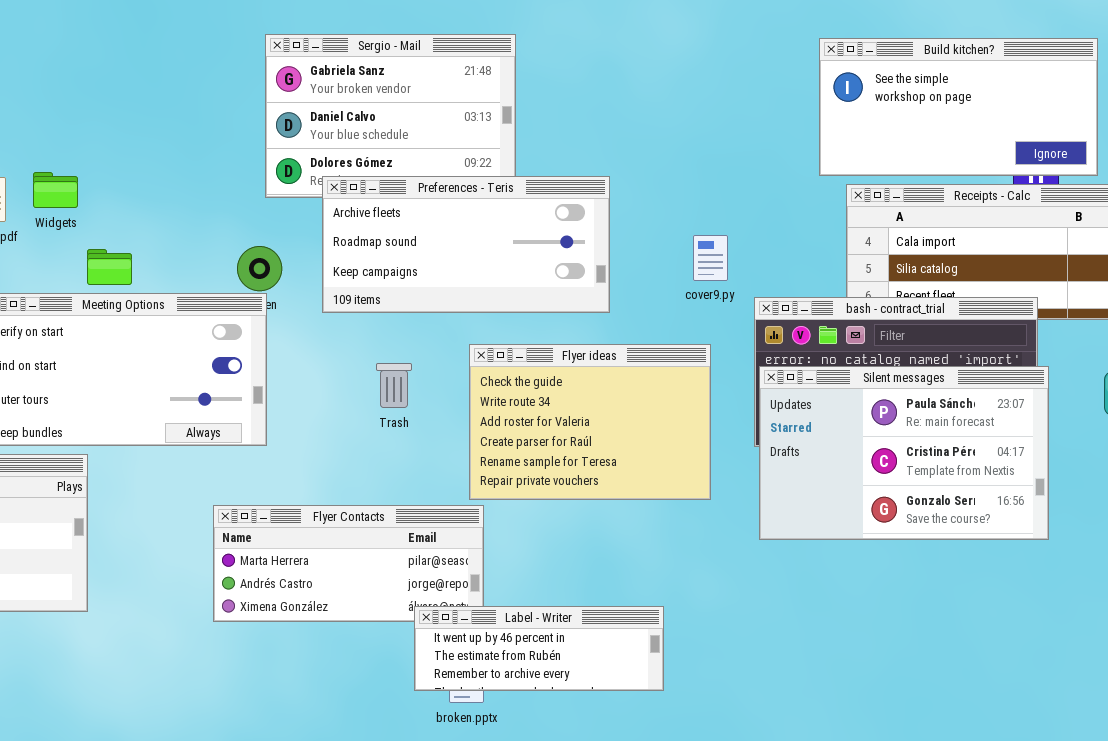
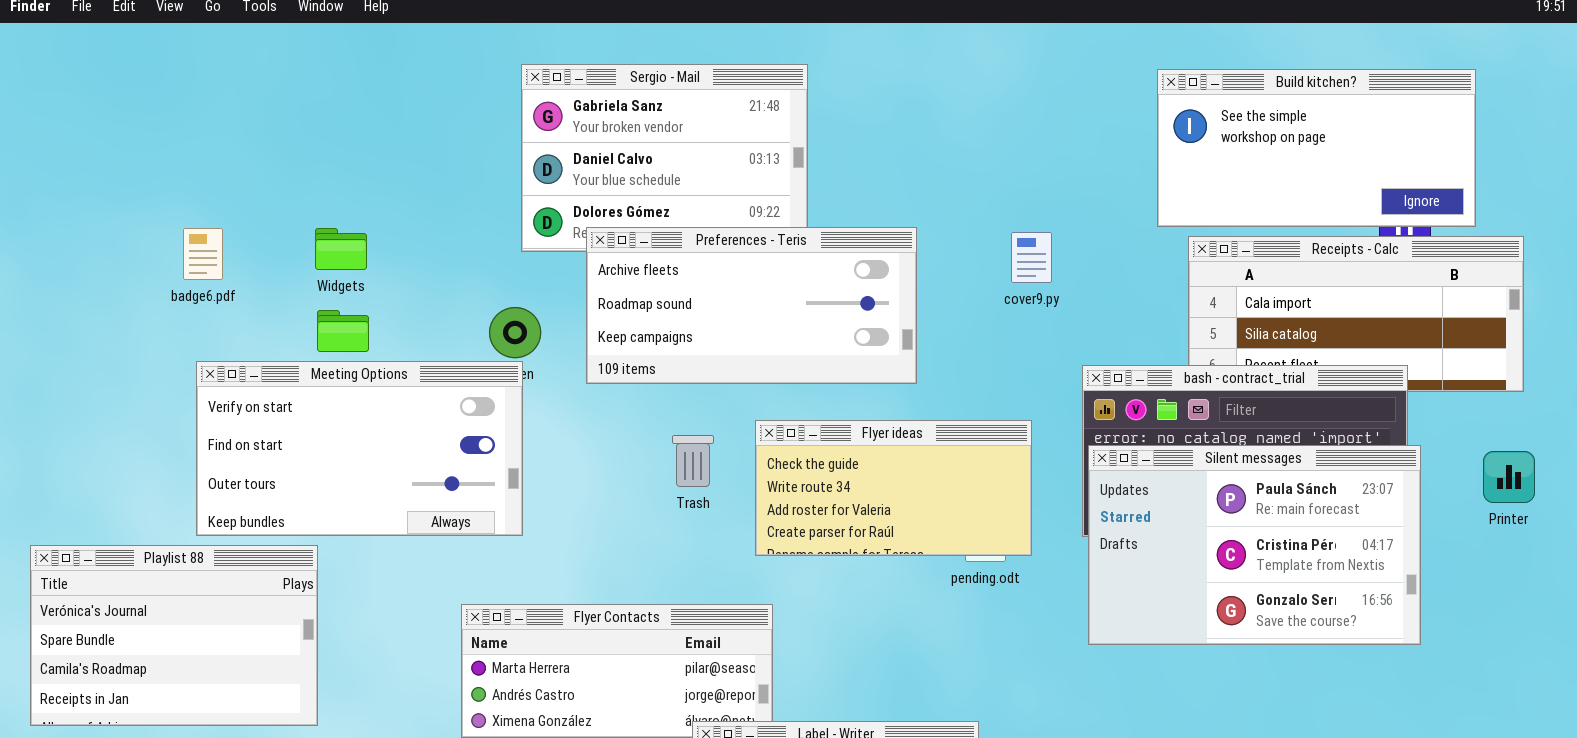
Widgets: [33,172,78,208] -> [315,228,367,270], moved
cover9.py: [693,235,728,281] -> [1011,232,1052,283], moved
Flyer ideas: [469,344,711,500] -> [755,420,1032,556], resized
Trash: [376,363,412,408] -> [672,435,714,487], moved

